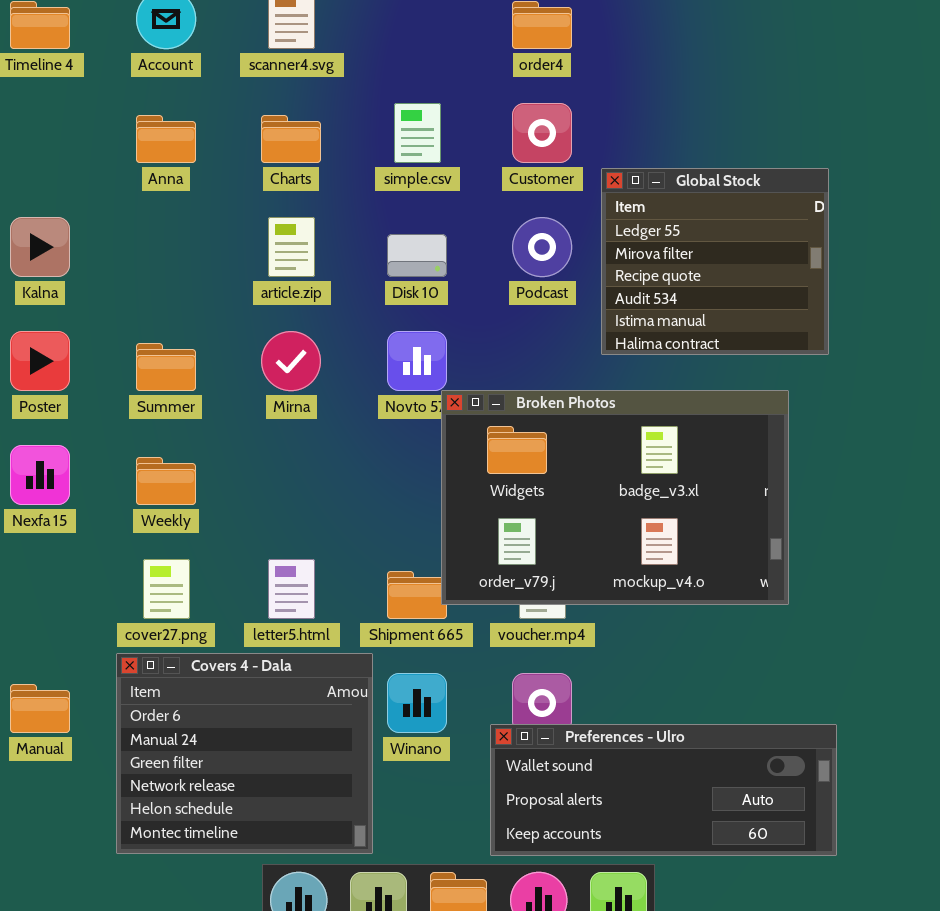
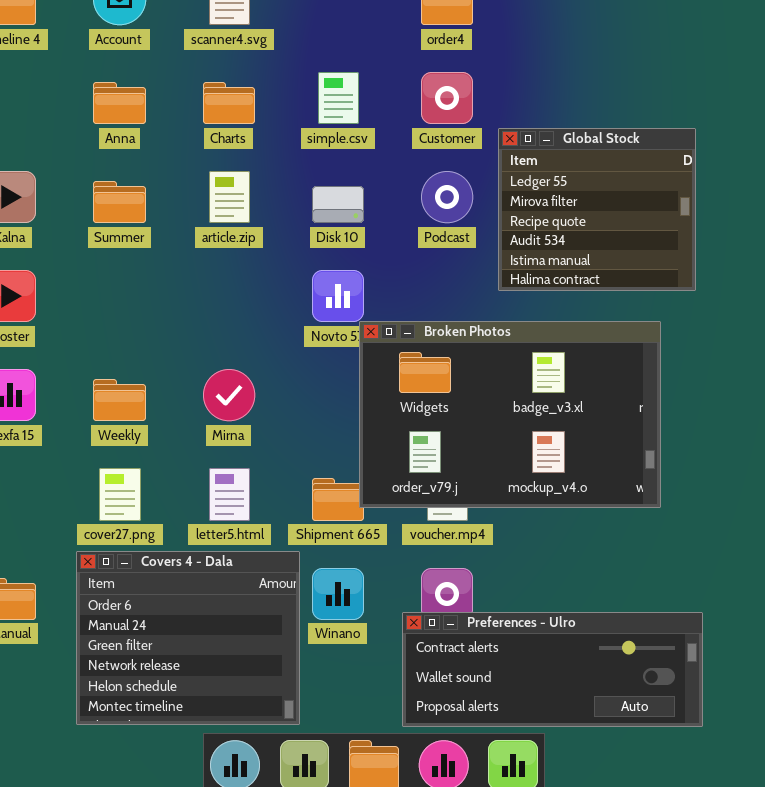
Mirna: [261,331,321,391] -> [203,369,255,421], moved
Summer: [136,343,196,391] -> [93,181,146,223], moved
Preferences - Ulro: [490,724,837,856] -> [402,612,703,727], scrolled up 1 row

